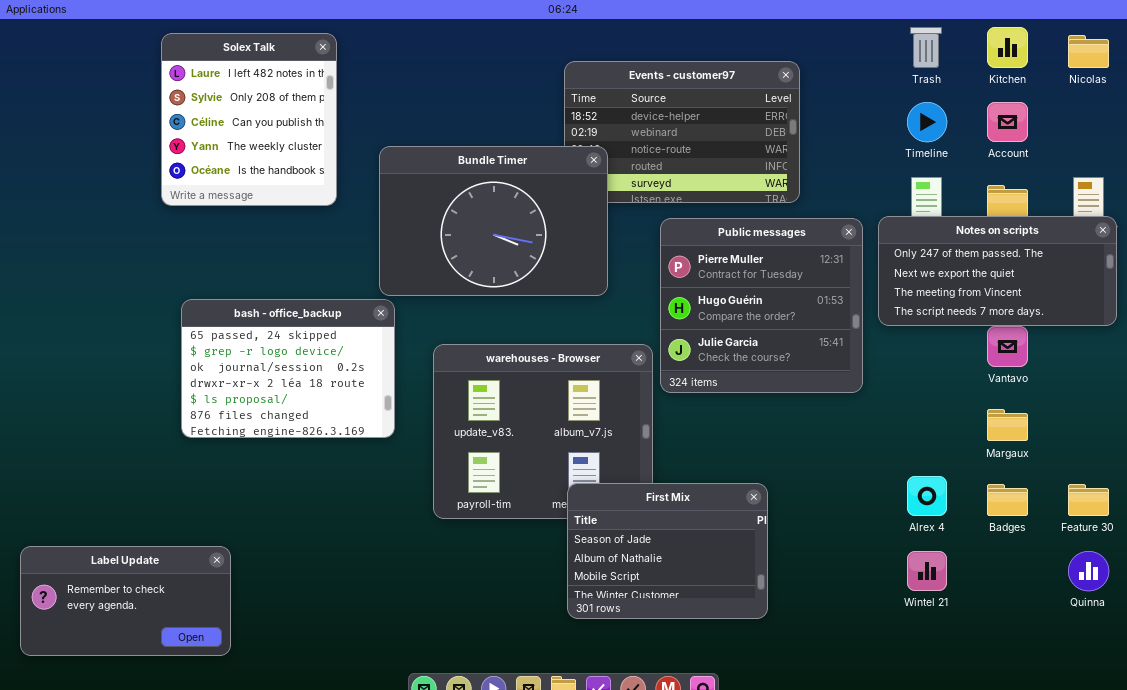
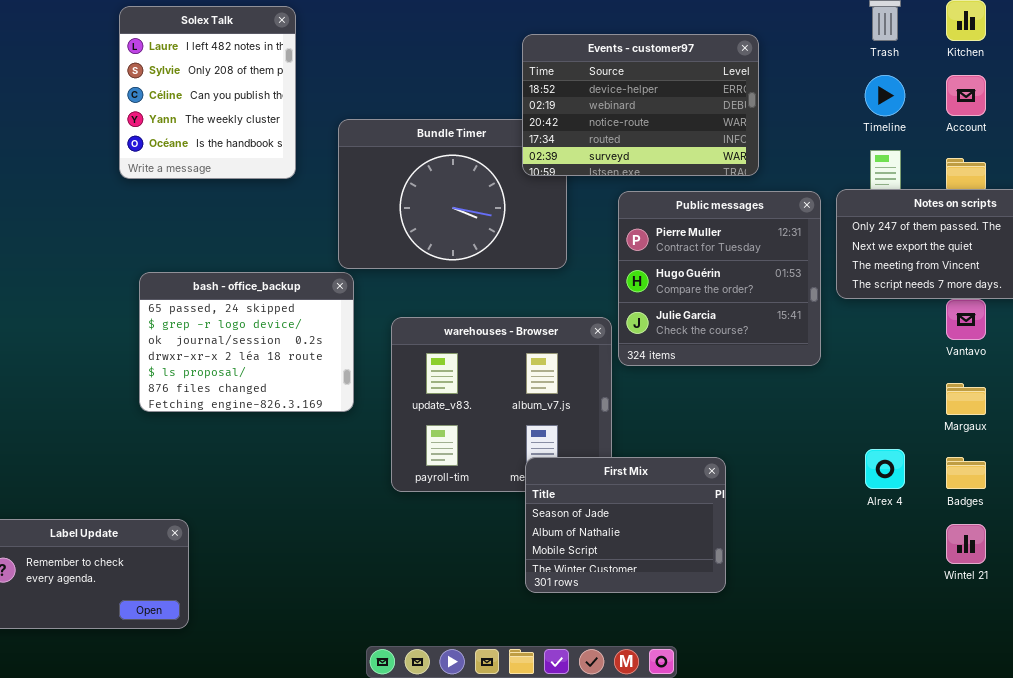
Events - customer97: [564,61,800,203] -> [522,34,759,176], raised
Wintel 21: [907,551,947,591] -> [946,524,986,564], moved

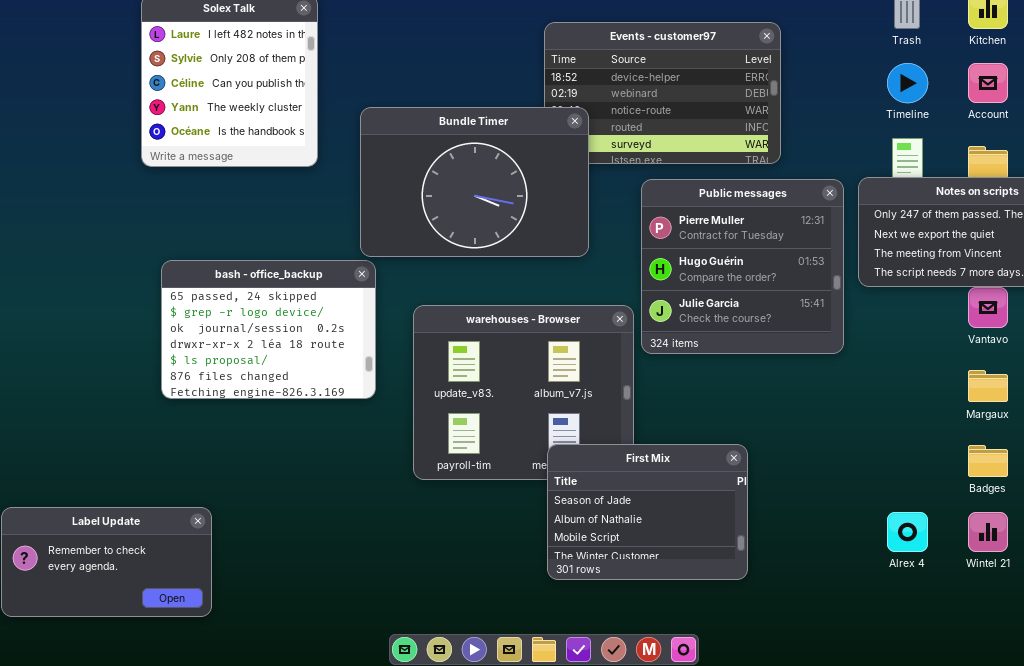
Bundle Timer: [338,119,567,269] -> [360,107,589,257], raised
Alrex 4: [865,449,905,489] -> [887,512,928,552], moved

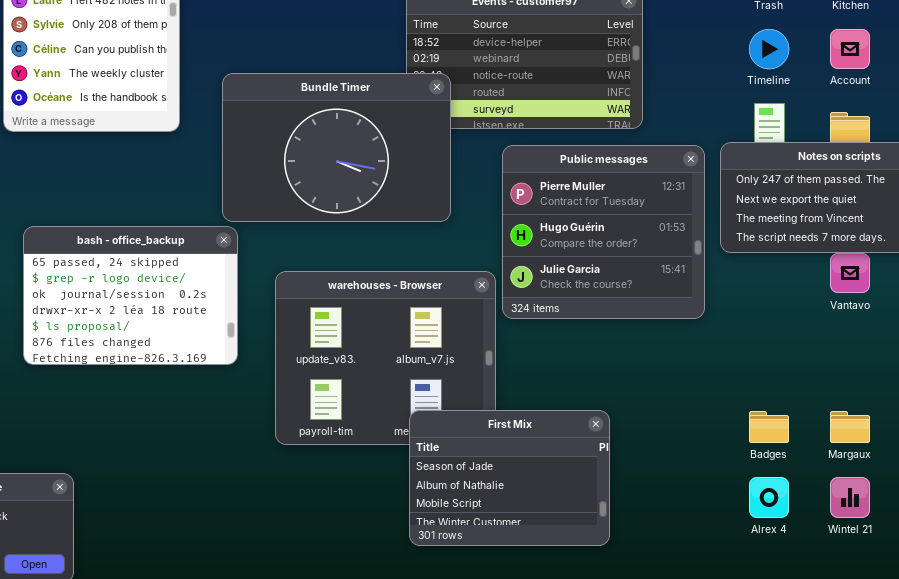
Margaux: [968,370,1008,402] -> [830,411,870,443], moved
Badges: [968,445,1008,477] -> [749,411,789,443], moved

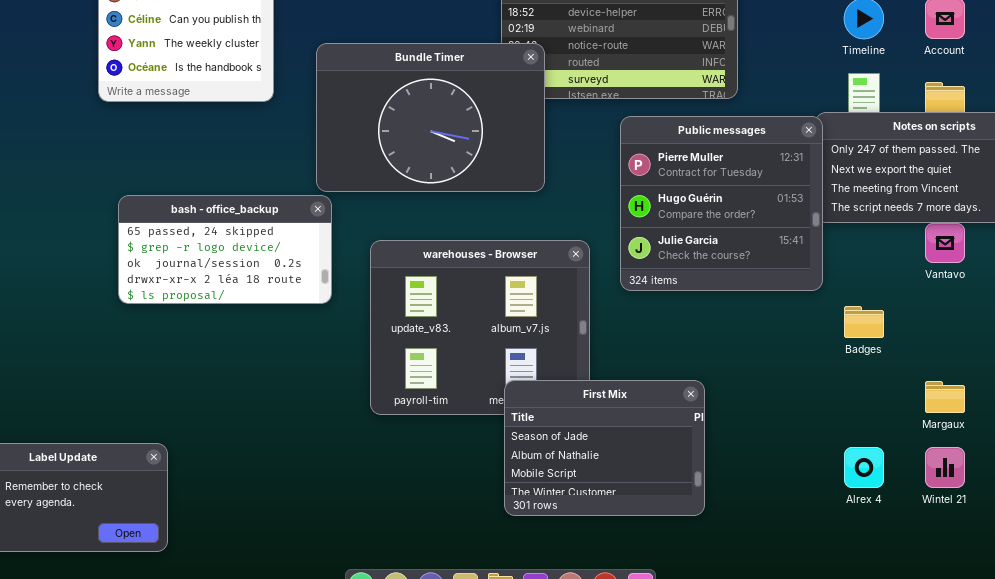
Public messages: [502,145,705,319] -> [620,116,823,291], moved
bash - office_backup: [23,226,238,365] -> [118,195,332,304], resized
Badges: [749,411,789,443] -> [844,306,884,338], moved

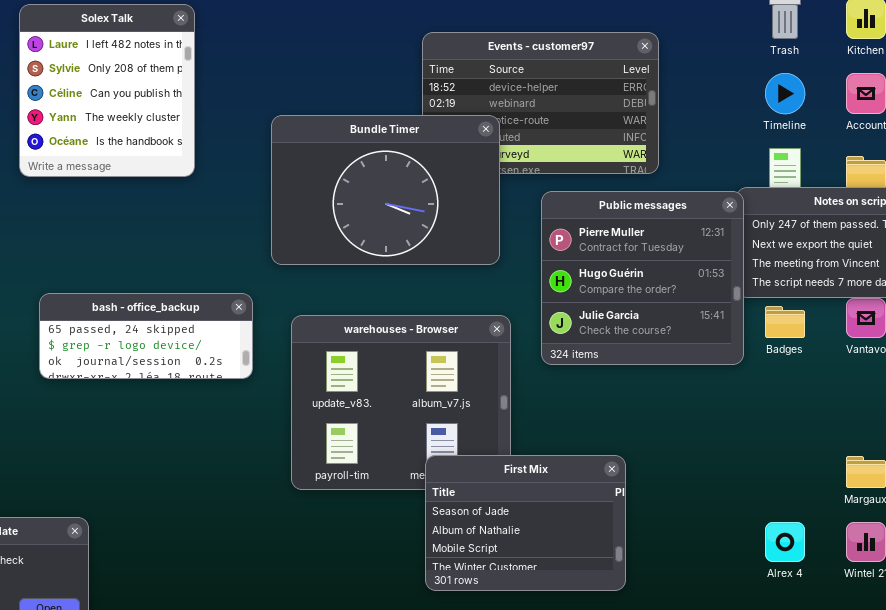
Bundle Timer: [316,43,545,192] -> [271,115,500,265], moved
bash - office_backup: [118,195,332,304] -> [39,293,253,379], resized
Badges: [844,306,884,338] -> [765,306,805,338], moved

